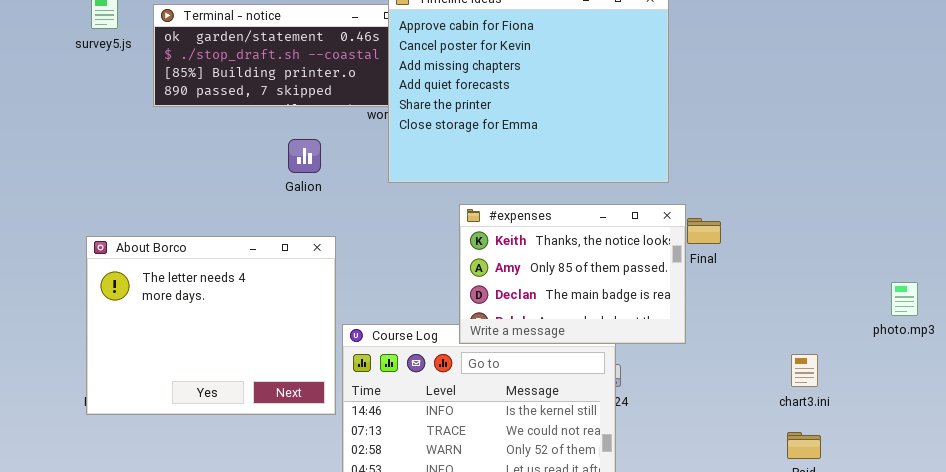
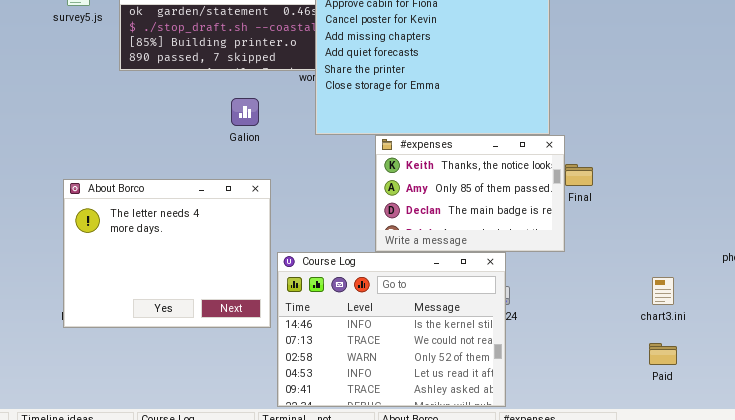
#expenses: [459,204,686,344] -> [375,135,565,252], moved

